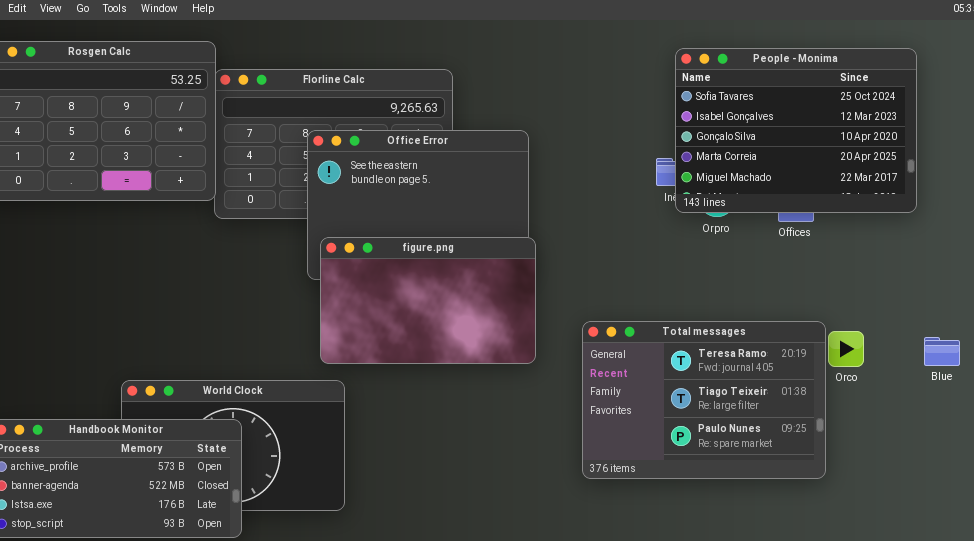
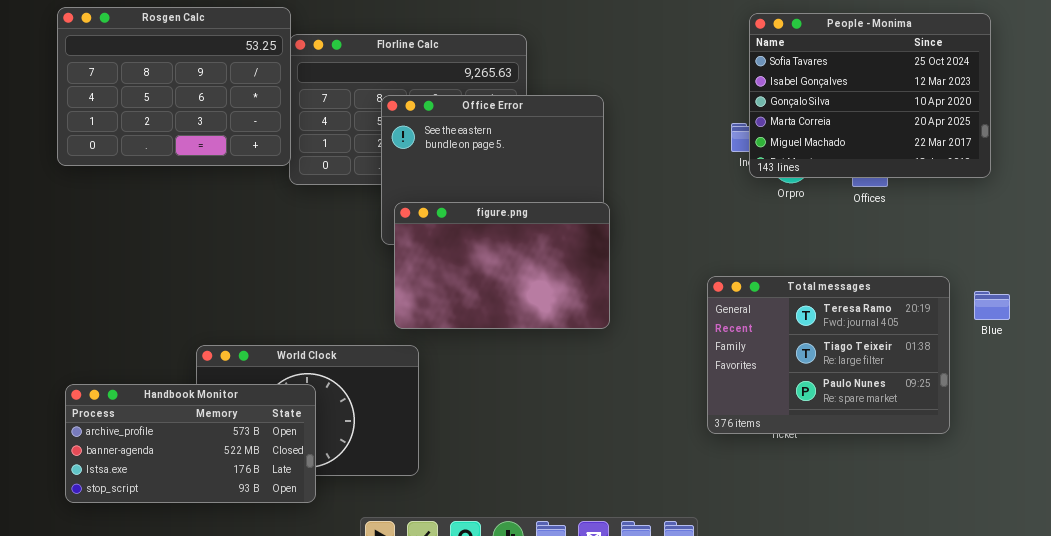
Total messages: [582,321,826,479] -> [707,276,950,434], moved
Blue: [924,337,960,366] -> [974,291,1010,320], moved

